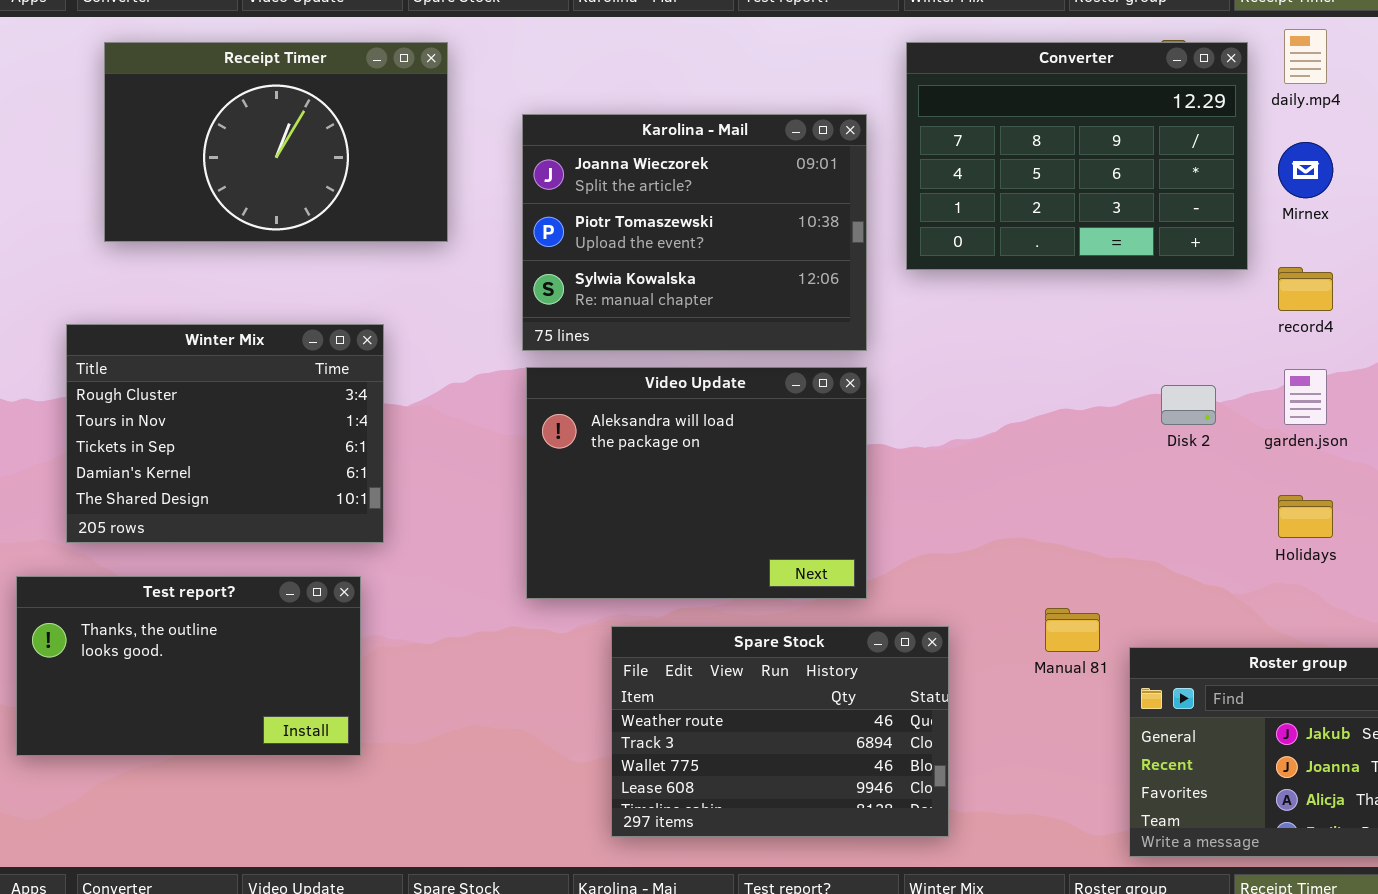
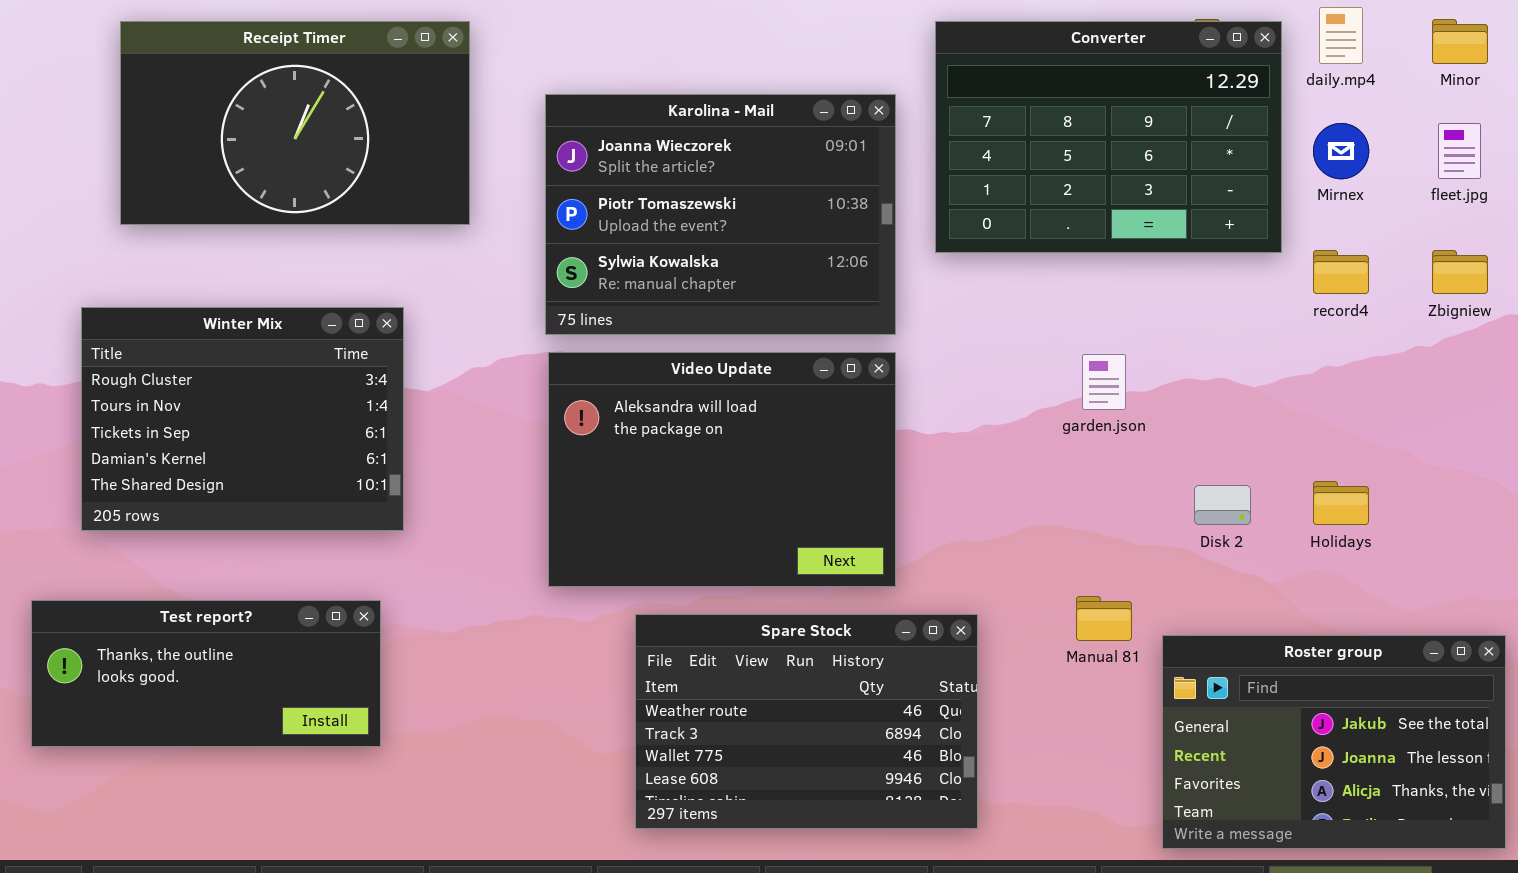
garden.json: [1284,369,1327,425] -> [1082,354,1126,410], moved
Disk 2: [1161,385,1216,425] -> [1194,485,1251,525], moved
Test report?: [16,576,361,756] -> [31,600,381,747], resized

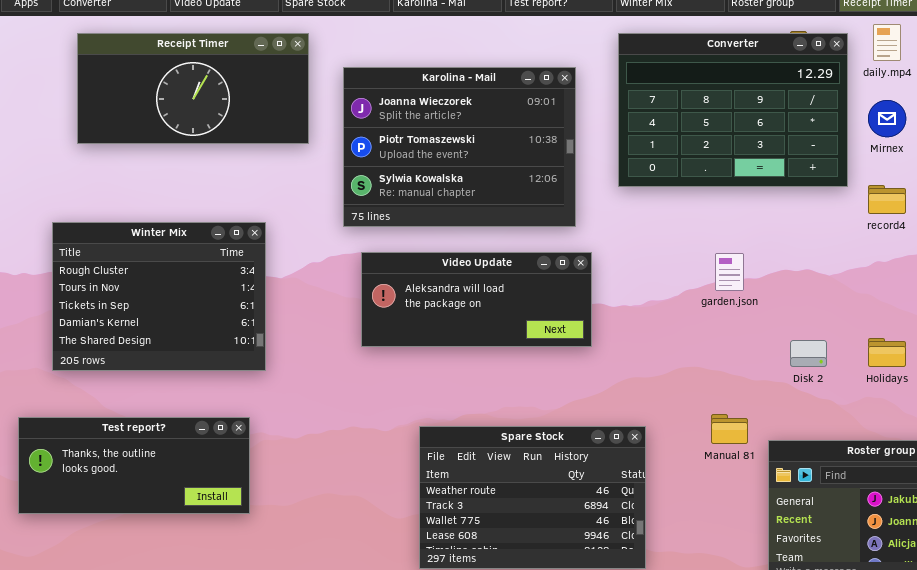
Receipt Timer: [120,21,470,225] -> [77,33,309,144], resized
Karolina - Mail: [545,94,896,335] -> [343,67,576,227], moved
Video Update: [548,352,896,587] -> [361,252,592,347], resized

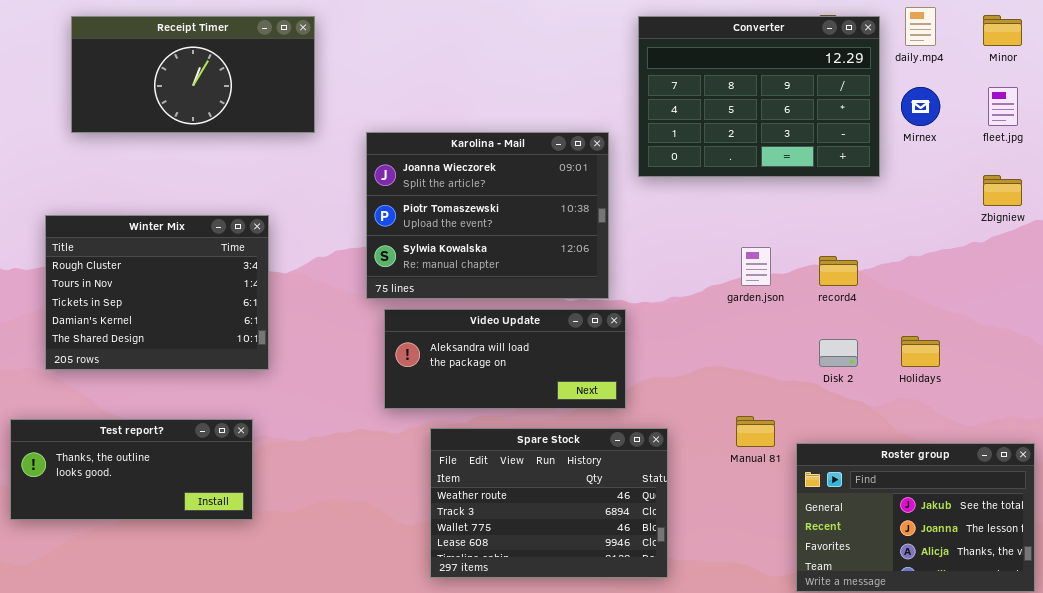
Karolina - Mail: [343,67,576,227] -> [366,132,609,299], moved
record4: [868,185,906,214] -> [819,256,858,286], moved
Video Update: [361,252,592,347] -> [384,309,626,409], moved

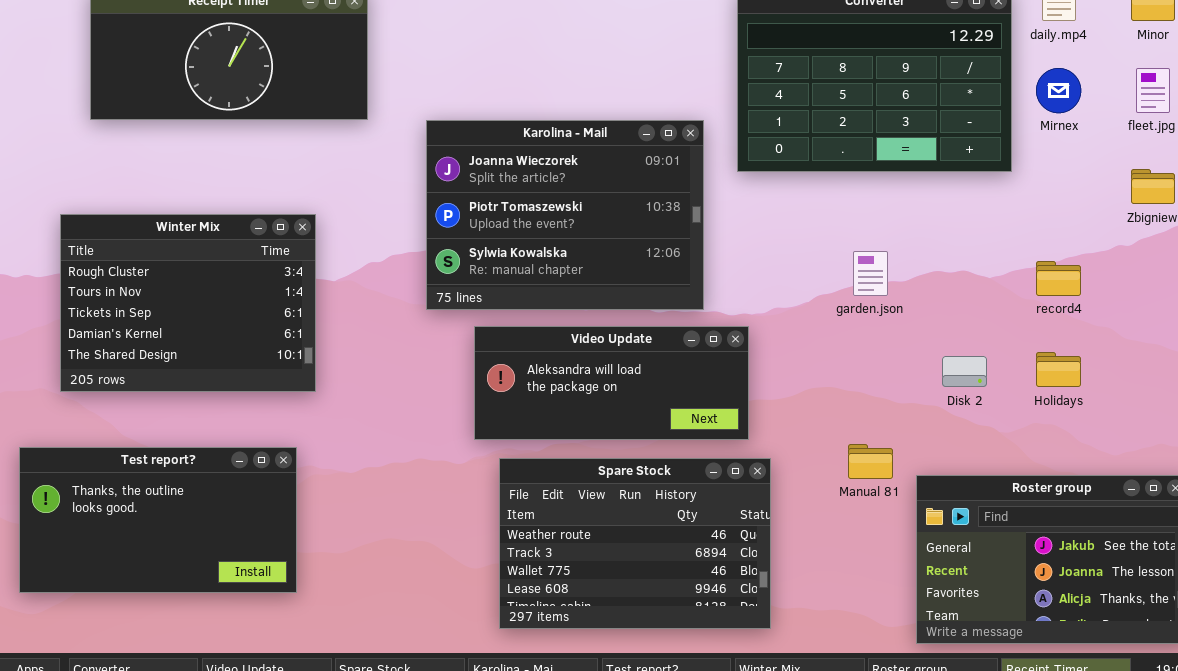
record4: [819,256,858,286] -> [1036,261,1081,296], moved
Video Update: [384,309,626,409] -> [474,326,749,440], moved
Test report?: [10,419,253,520] -> [19,447,297,593], resized

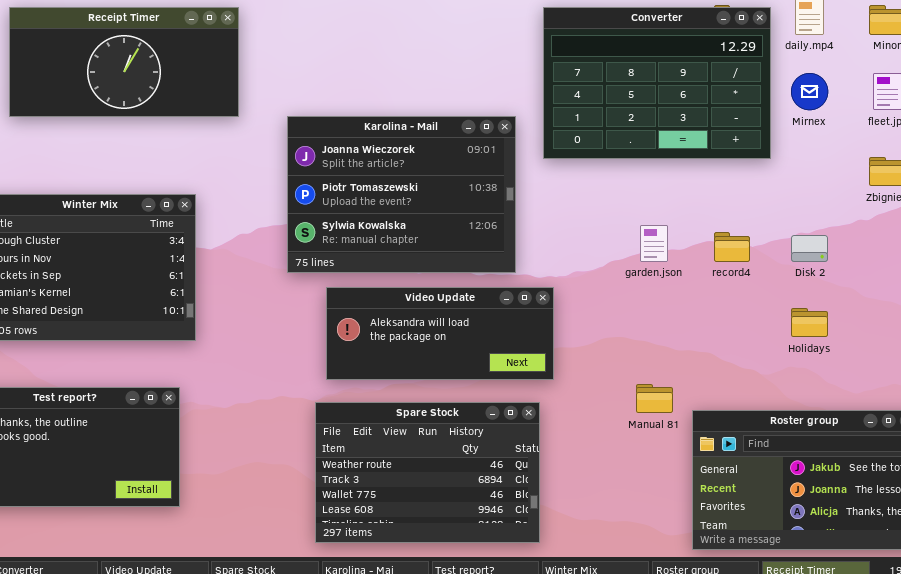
record4: [1036,261,1081,296] -> [714,232,750,262], moved
Disk 2: [942,356,987,387] -> [791,235,828,262], moved
Spare Stock: [499,458,771,629] -> [315,402,540,543], moved

